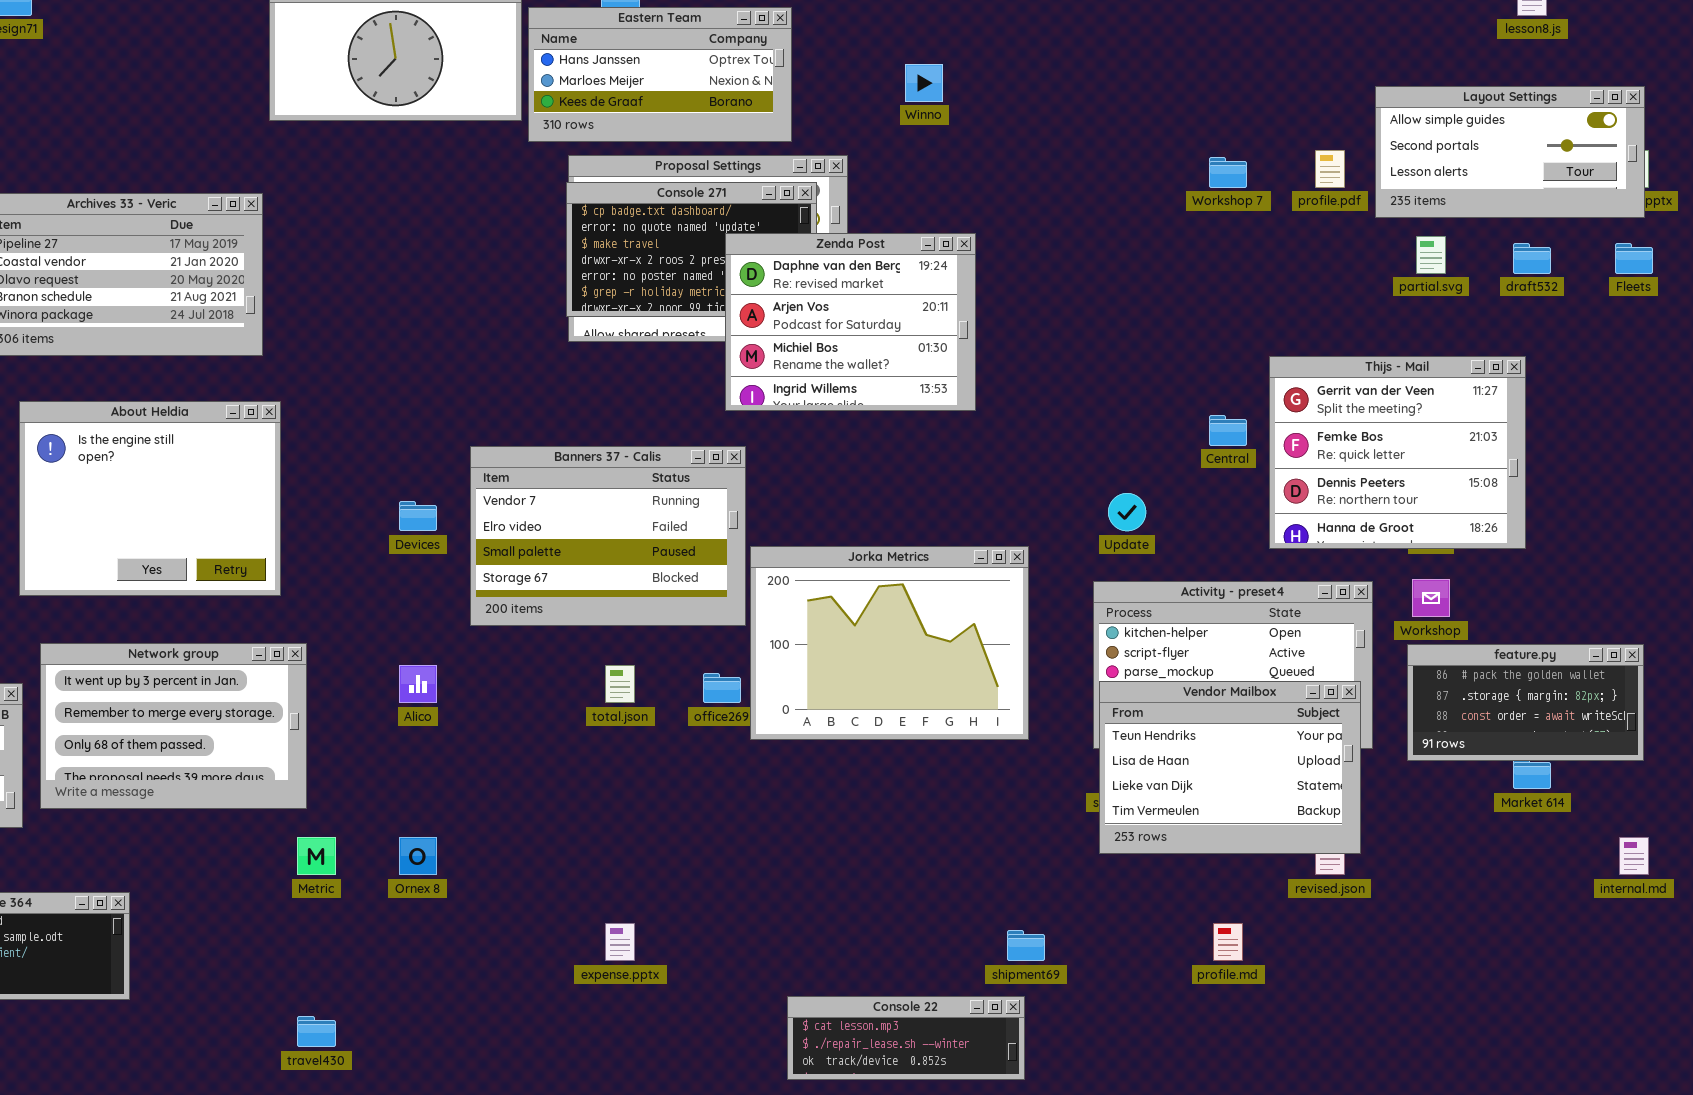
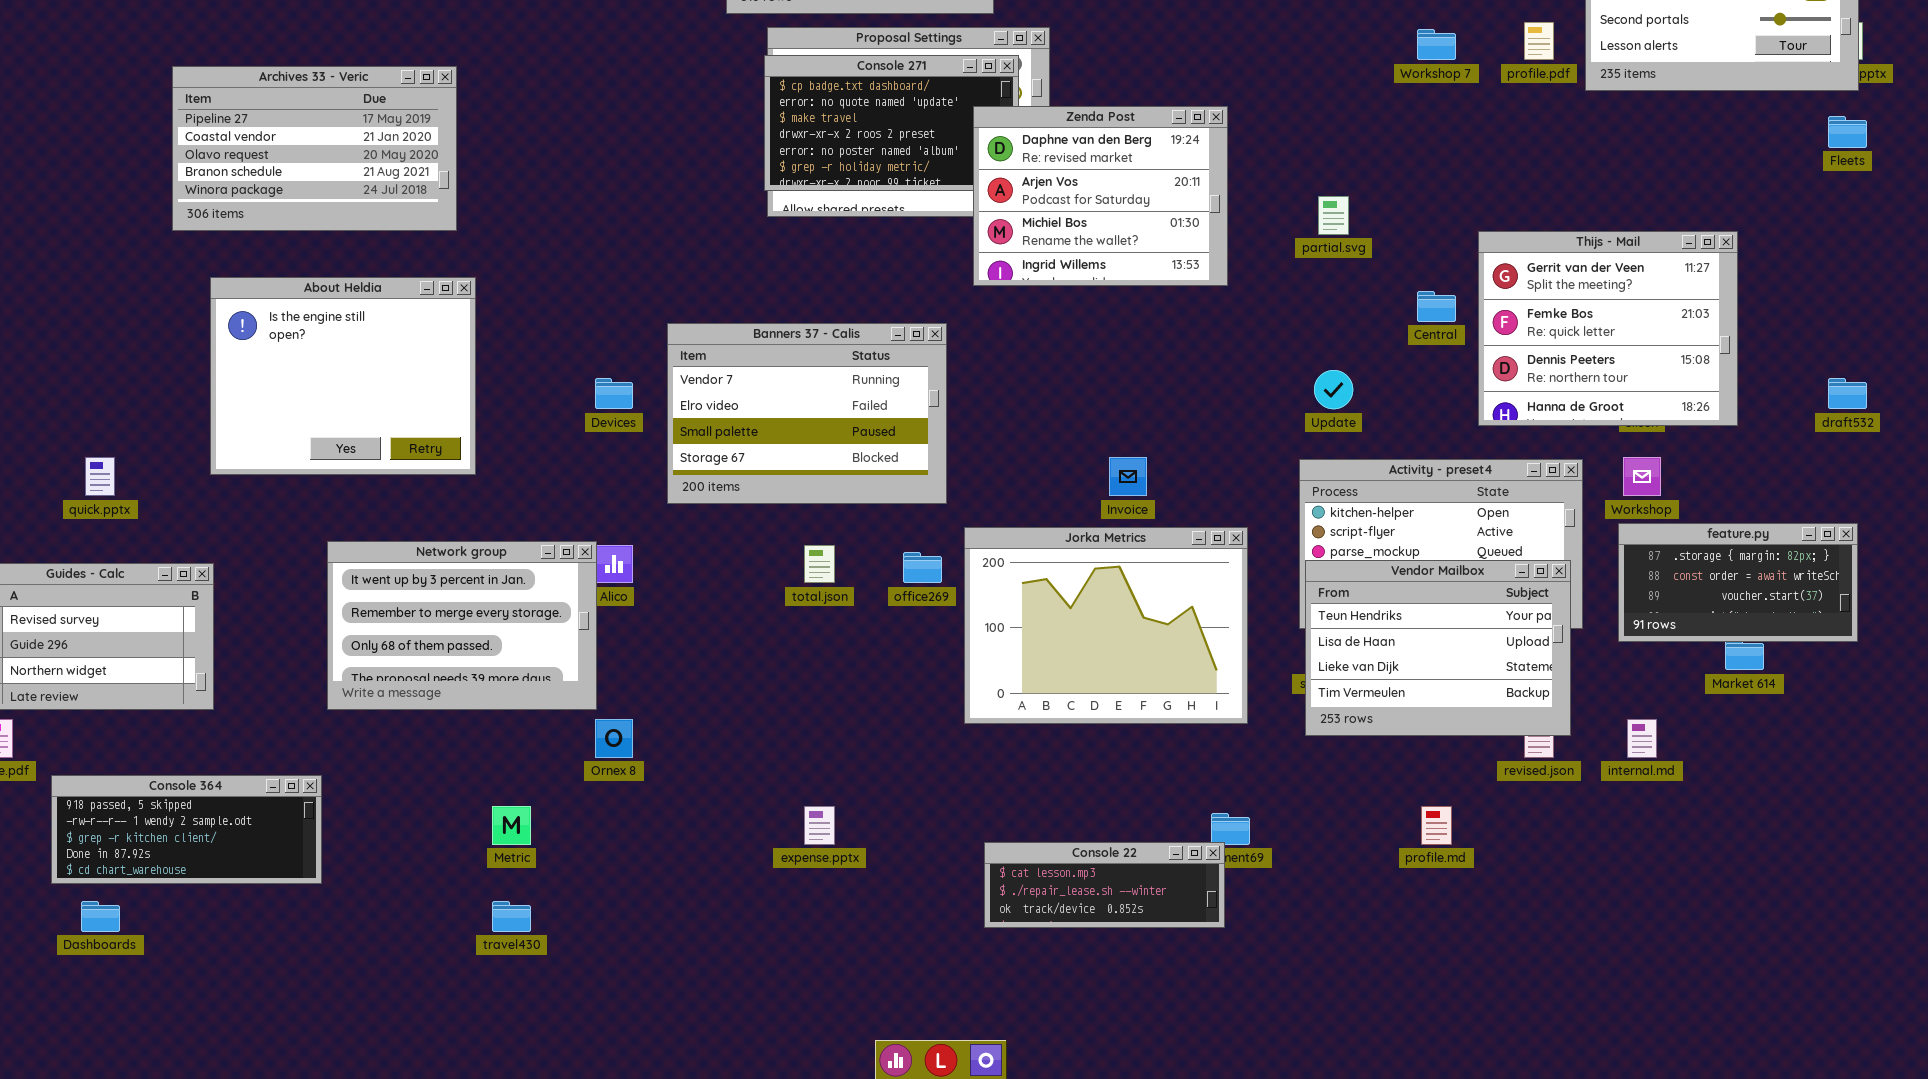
Zenda Post: [725,233,976,411] -> [973,106,1228,286], moved
partial.svg: [1416,236,1446,274] -> [1318,196,1349,235], moved
draft532: [1513,243,1551,274] -> [1828,378,1867,409], moved
Jorka Metrics: [750,546,1029,740] -> [964,527,1248,724], moved
Network group: [40,643,307,809] -> [327,541,597,710], moved
feature.py: [1407,644,1644,761] -> [1618,523,1858,642], scrolled down 1 row
Metric: [297,837,336,875] -> [492,806,531,845], moved
internal.md: [1619,837,1649,875] -> [1627,719,1657,758], moved
Console 22: [787,996,1025,1080] -> [984,842,1225,928], moved

